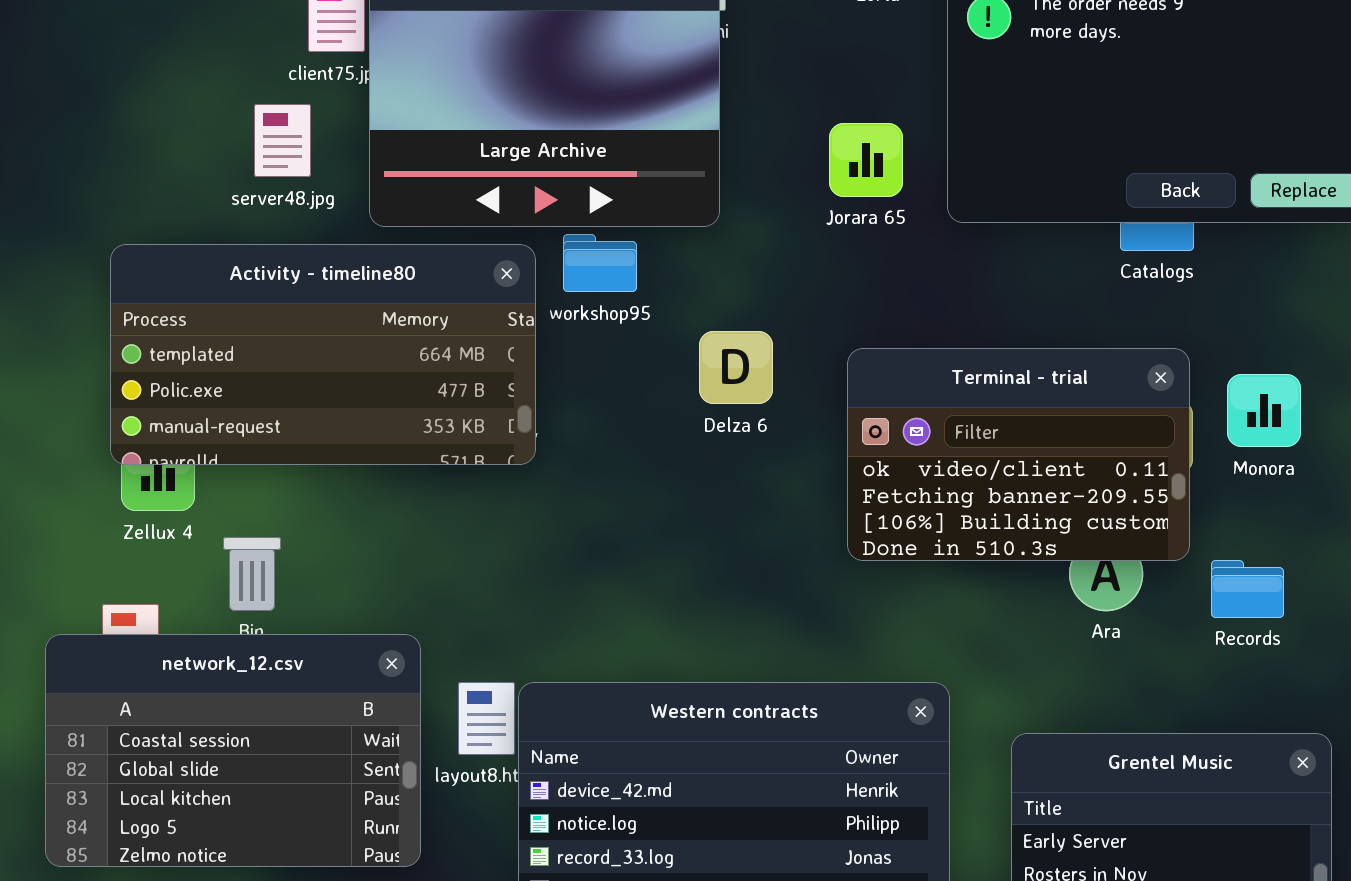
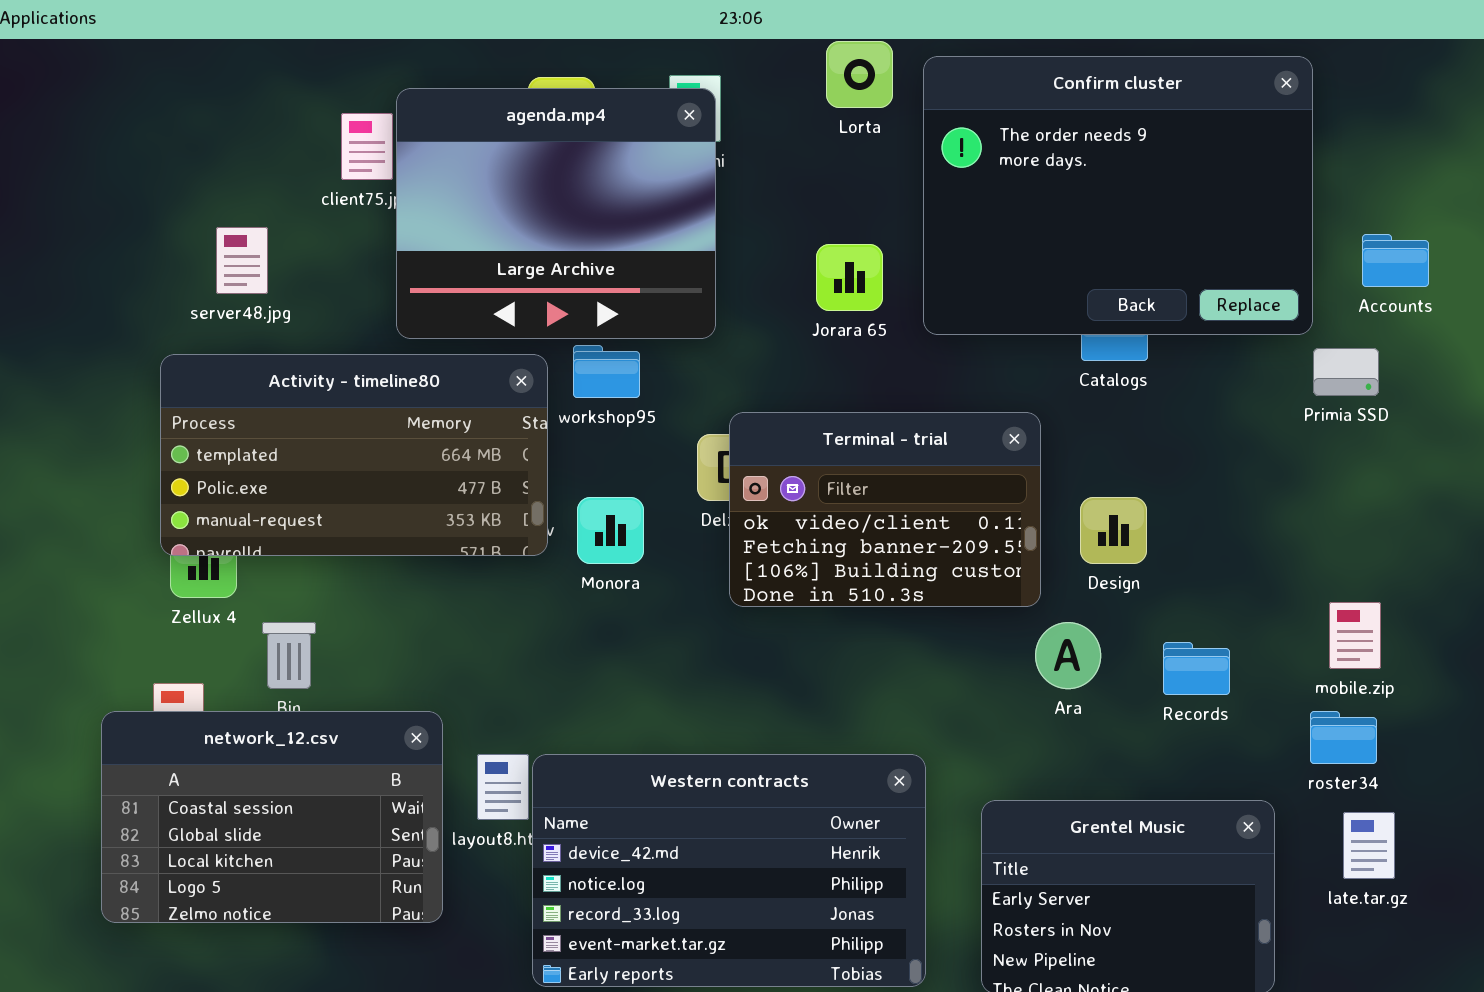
server48.jpg: [254,104,311,177] -> [216,227,268,294], moved
Terminal - trial: [847,348,1190,561] -> [729,412,1041,607], moved
Monora: [1227,374,1301,447] -> [577,497,644,564], moved

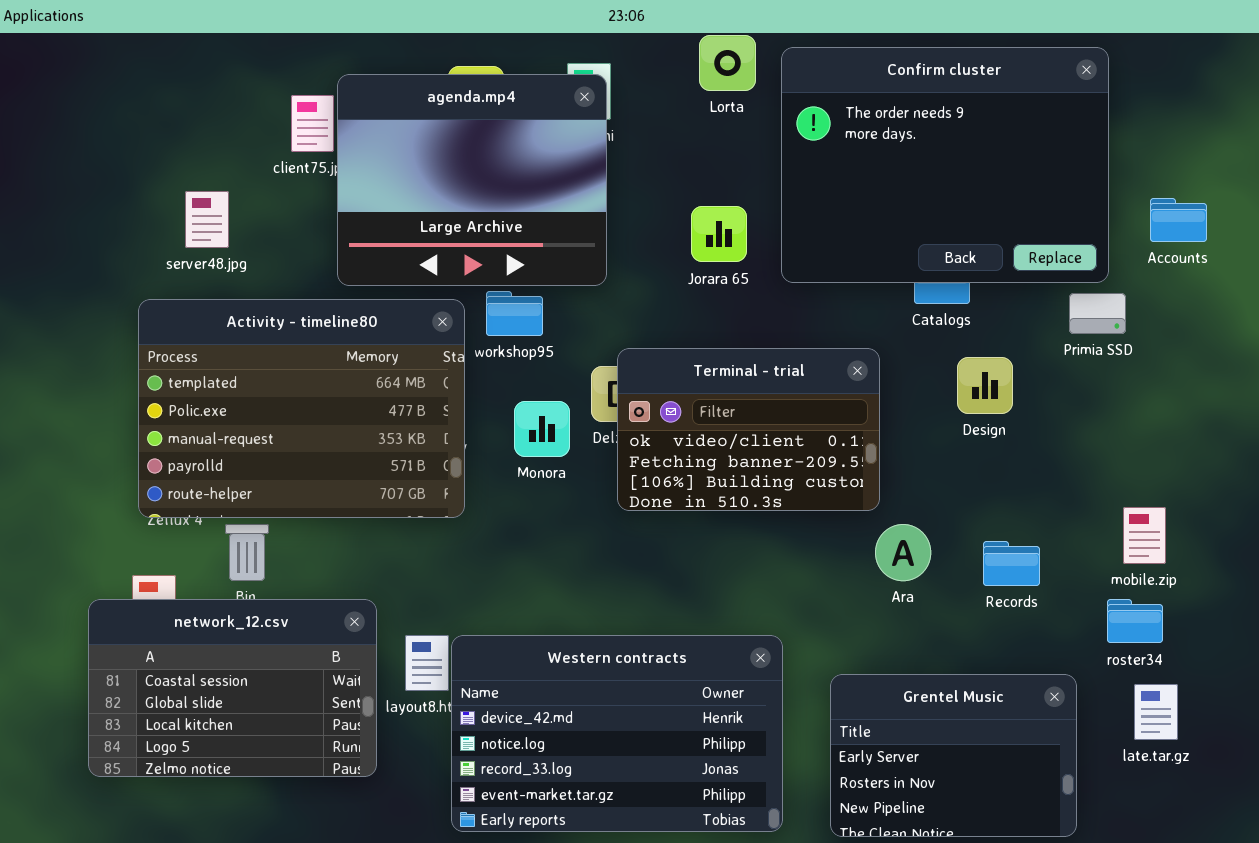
Primia SSD: [1313,348,1379,396] -> [1069,293,1126,334], moved
Activity - timeline80: [160,354,548,556] -> [138,299,465,518], resized
Monora: [577,497,644,564] -> [514,401,570,457], moved
Design: [1080,497,1147,564] -> [957,357,1013,414], moved

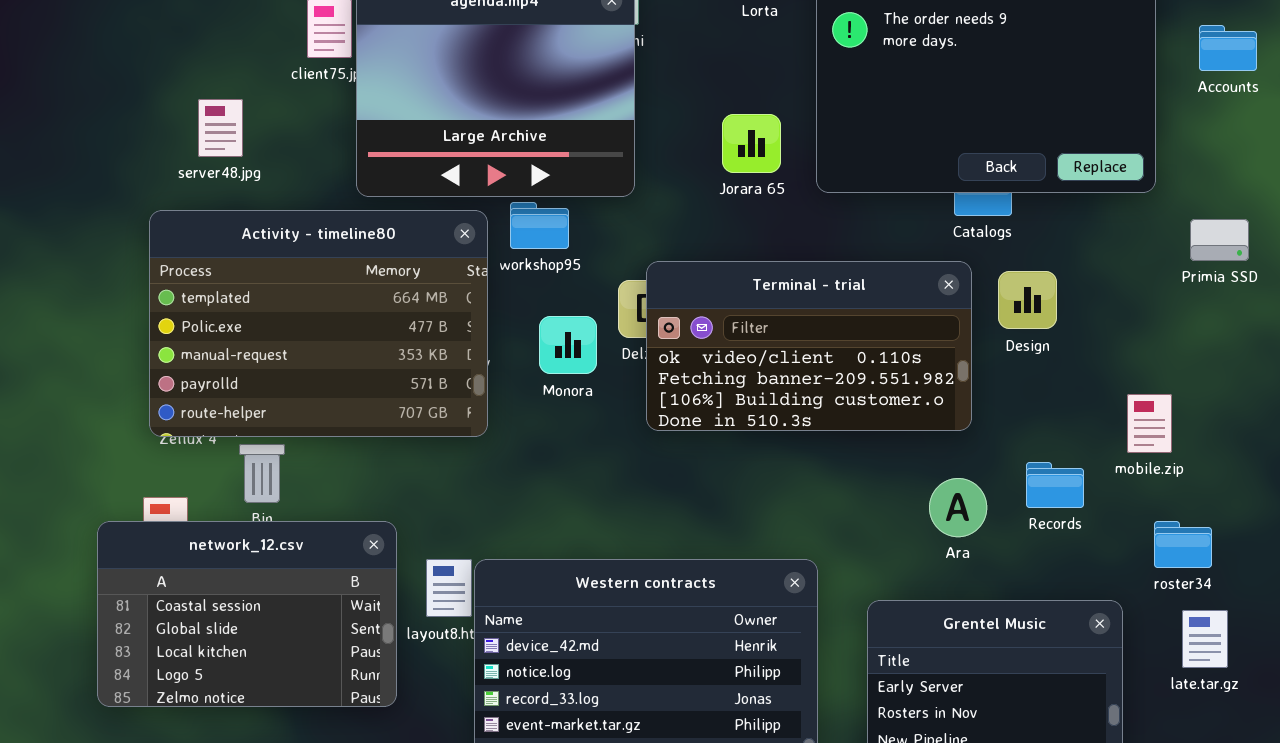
Accounts: [1150,198,1207,242] -> [1199,25,1257,71], moved
Primia SSD: [1069,293,1126,334] -> [1190,219,1249,261], moved
Terminal - trial: [617,348,880,511] -> [646,261,972,431], resized
mobile.zip: [1123,507,1166,564] -> [1127,394,1172,453], moved
Ara: [875,524,931,581] -> [929,478,987,537], moved

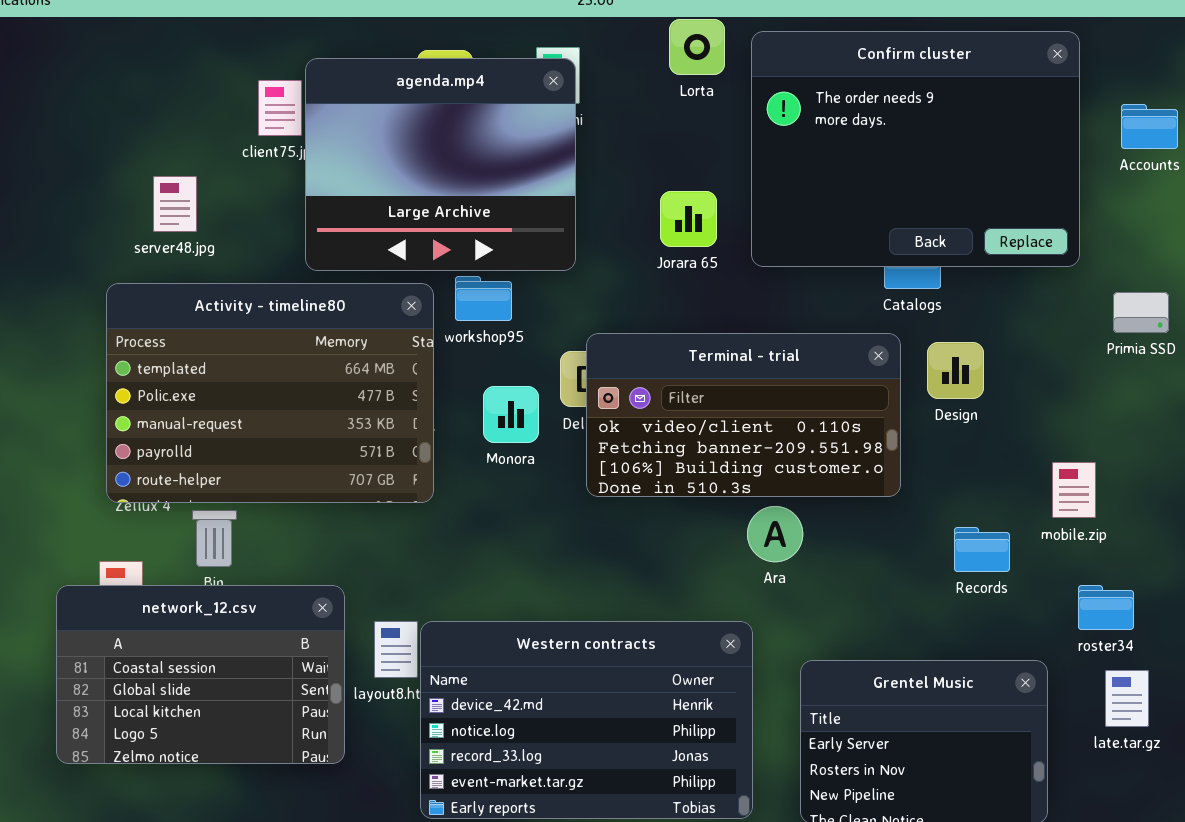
Ara: [929,478,987,537] -> [747,506,803,562], moved

